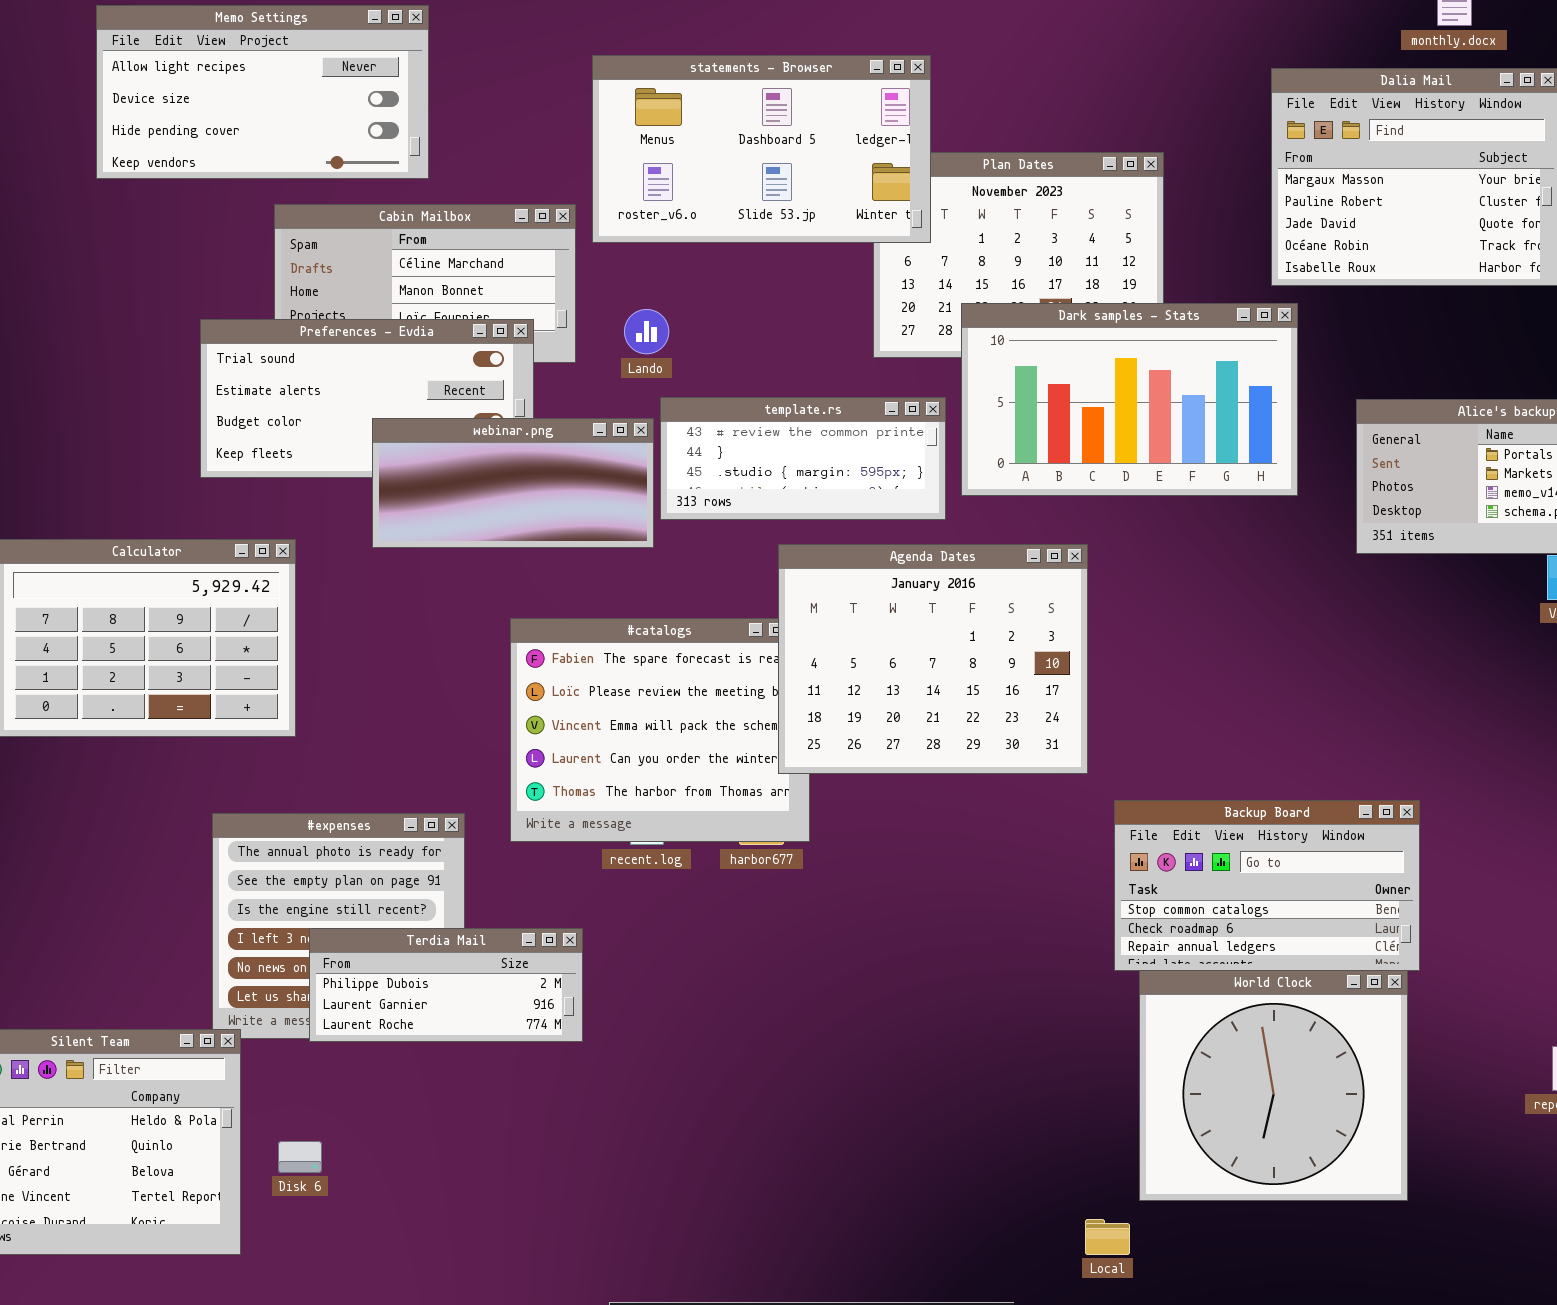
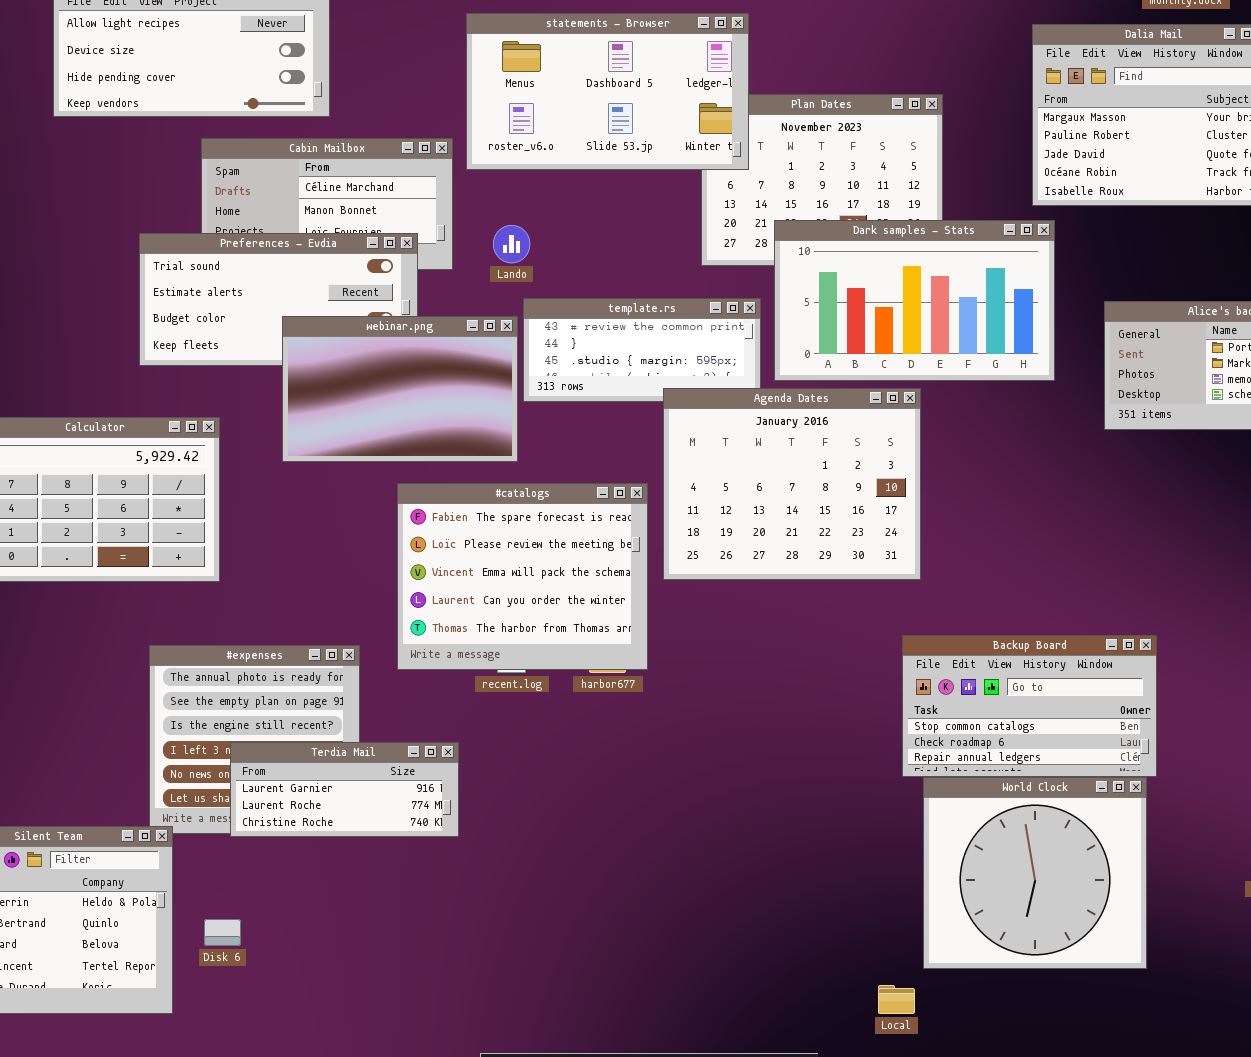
webinar.png: [372,418,654,548] -> [282,316,518,462], resized
Agenda Dates: [778,544,1088,774] -> [663,388,921,580], moved
Terdia Mail: [309,928,583,1042] -> [230,742,459,837], scrolled down 1 row

